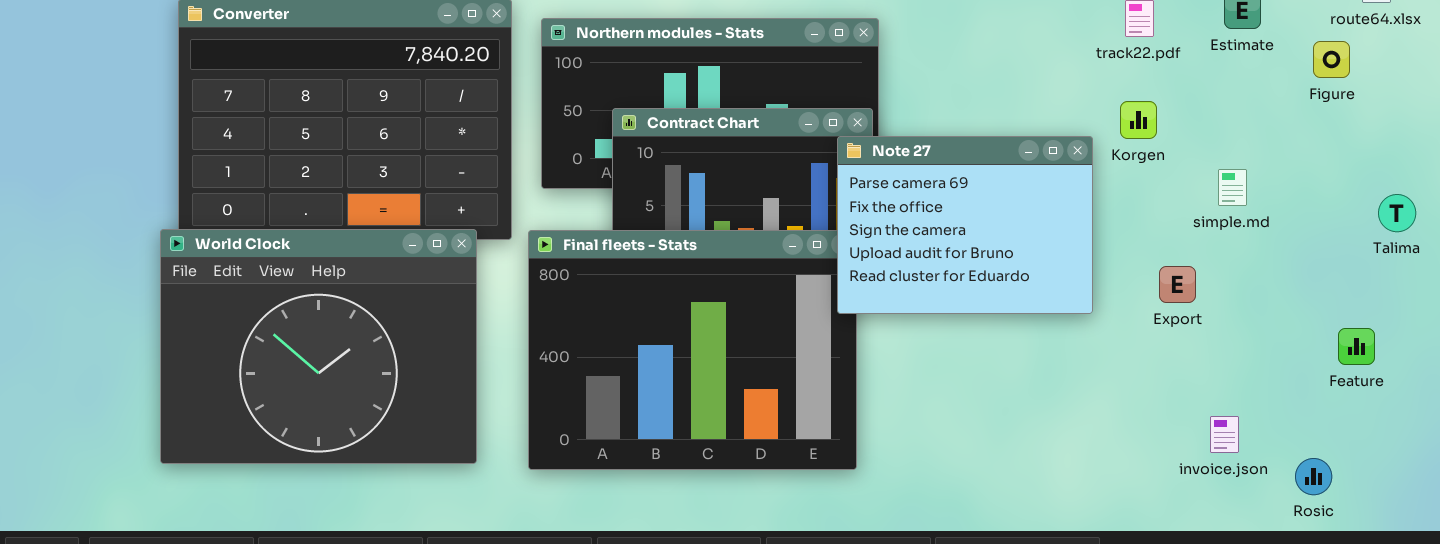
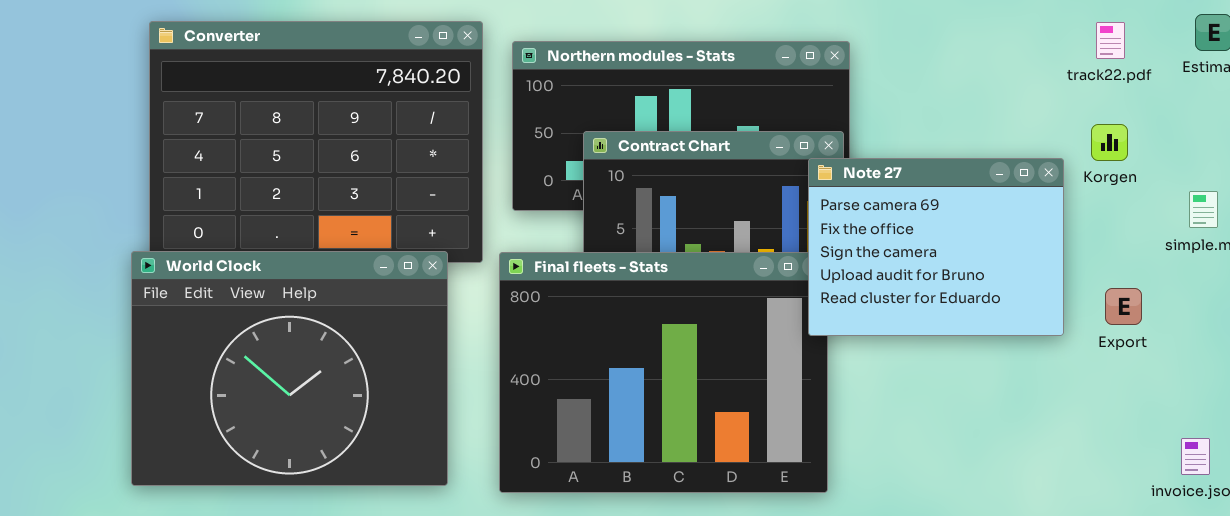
Export: [1159,266,1196,303] -> [1105,288,1142,325], moved

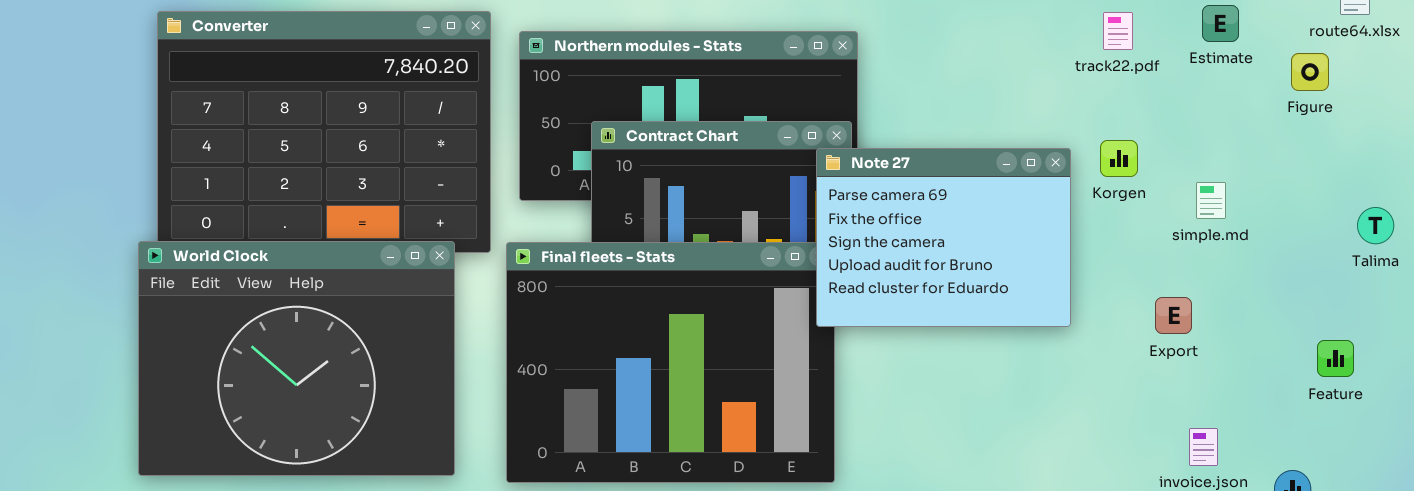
Korgen: [1091,124,1128,161] -> [1100,140,1138,177], moved
Export: [1105,288,1142,325] -> [1155,297,1192,334], moved

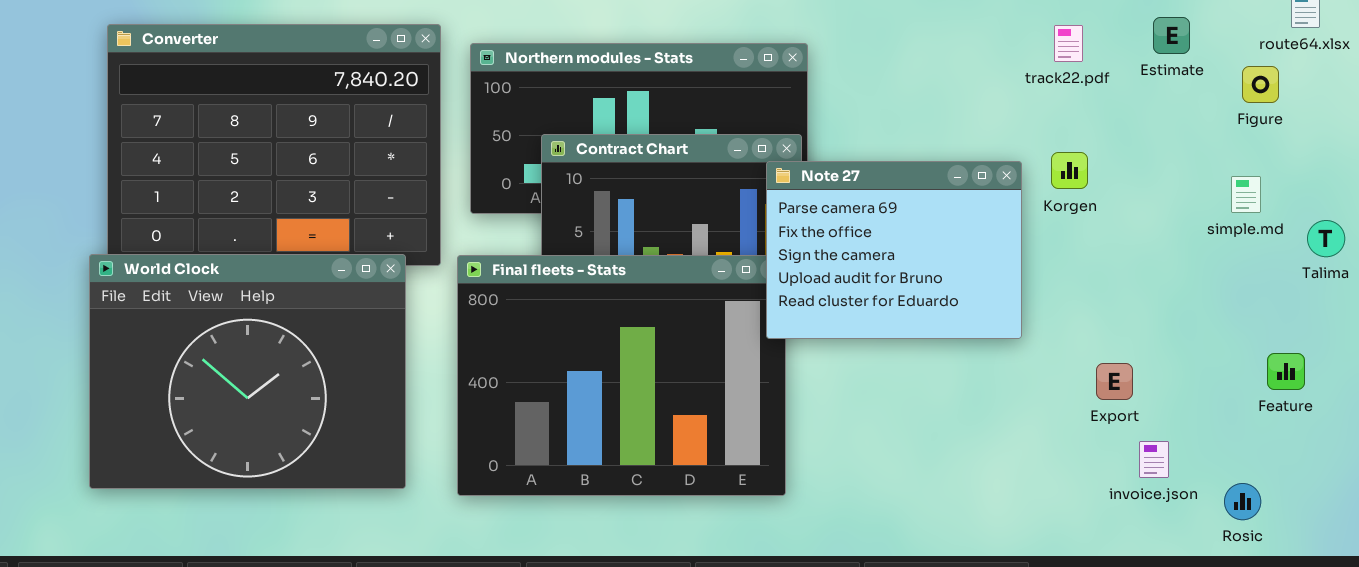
simple.md: [1196,182,1226,219] -> [1231,176,1261,213], moved
Export: [1155,297,1192,334] -> [1096,363,1133,400], moved

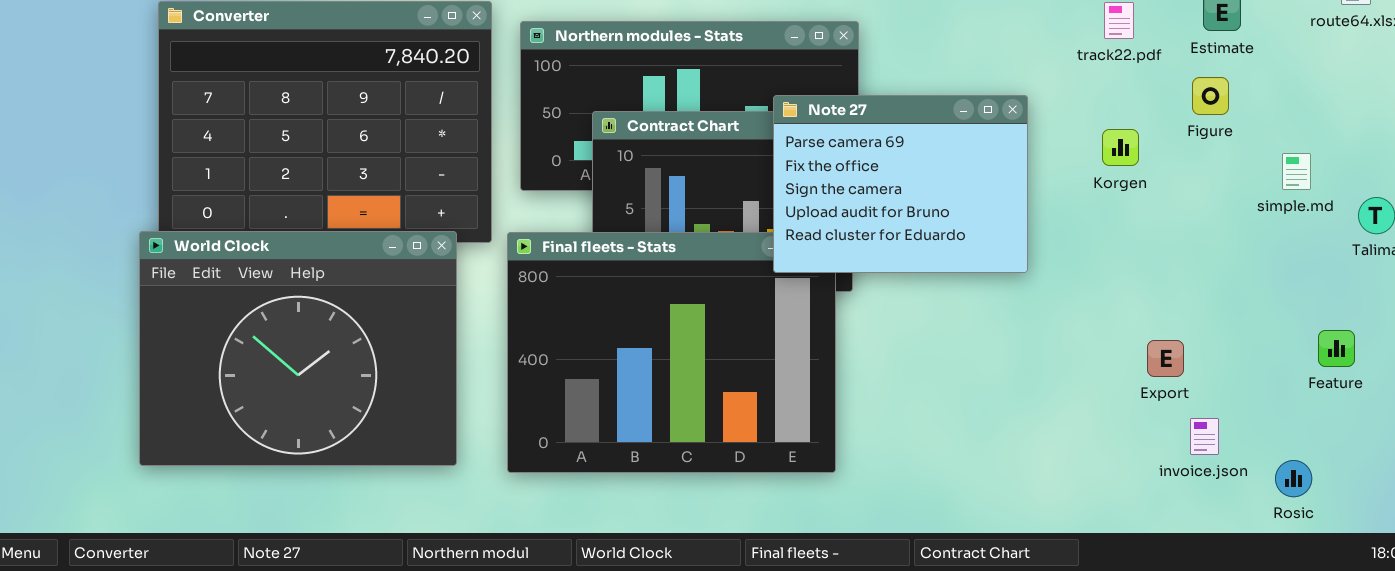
Figure: [1242,66,1279,103] -> [1192,77,1229,115], moved
Note 27: [766,161,1022,339] -> [773,95,1028,273], moved

